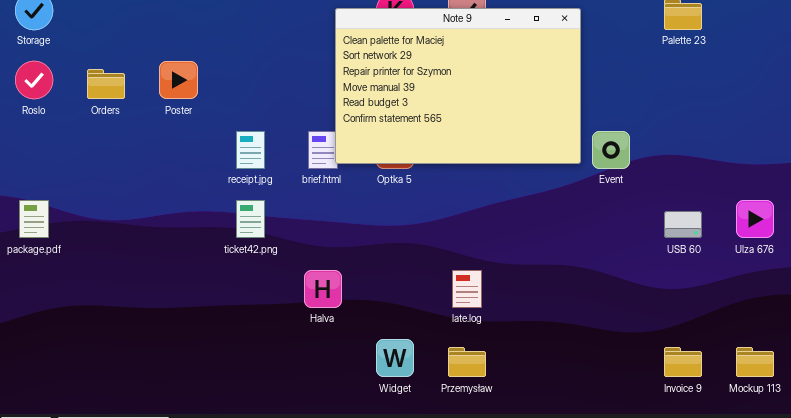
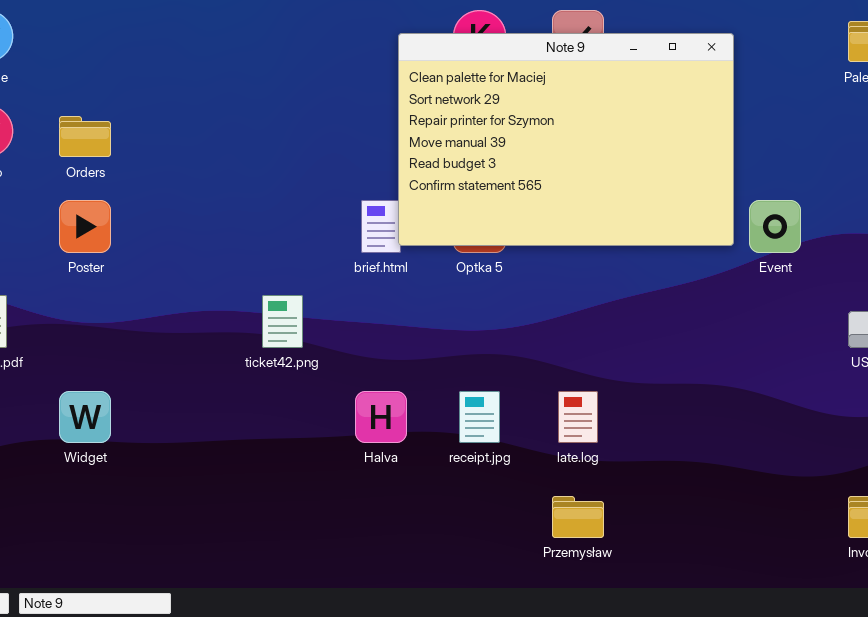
Poster: [159,61,198,99] -> [59,200,111,253], moved
receipt.jpg: [236,131,265,169] -> [459,391,500,443], moved
Widget: [376,339,414,377] -> [59,391,111,443], moved

